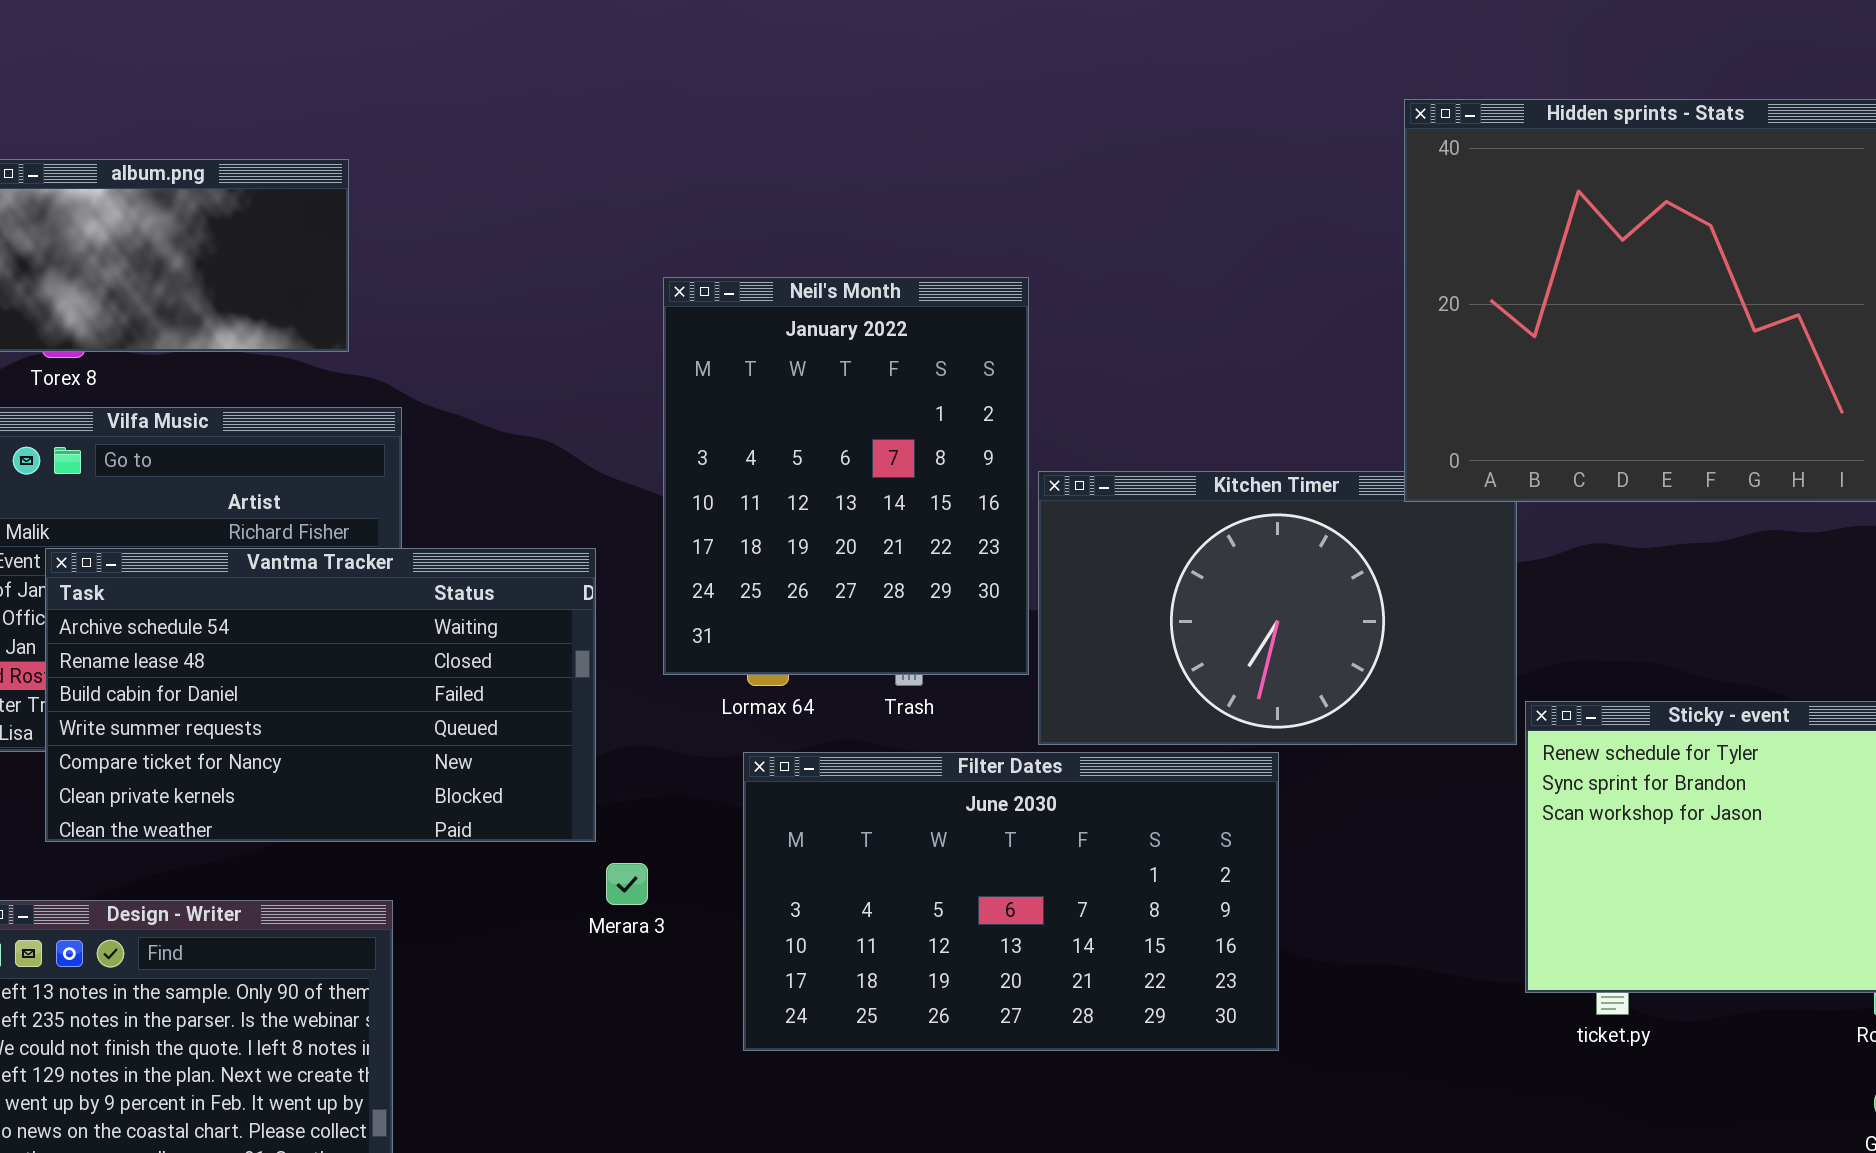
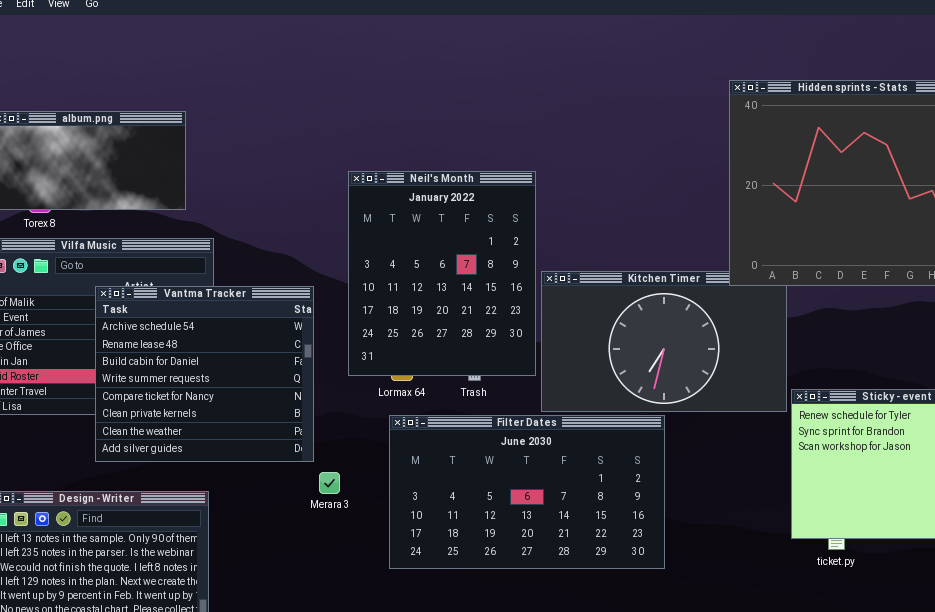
Vantma Tracker: [45,548,596,842] -> [95,286,314,462], resized

